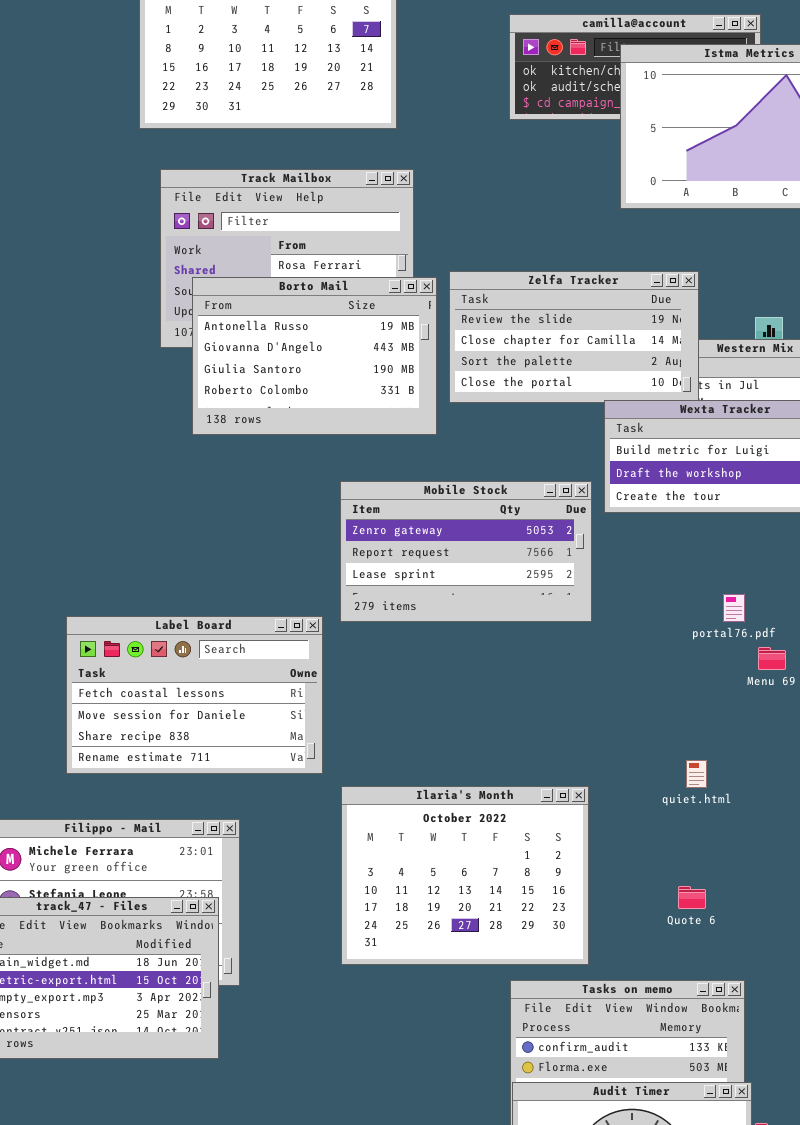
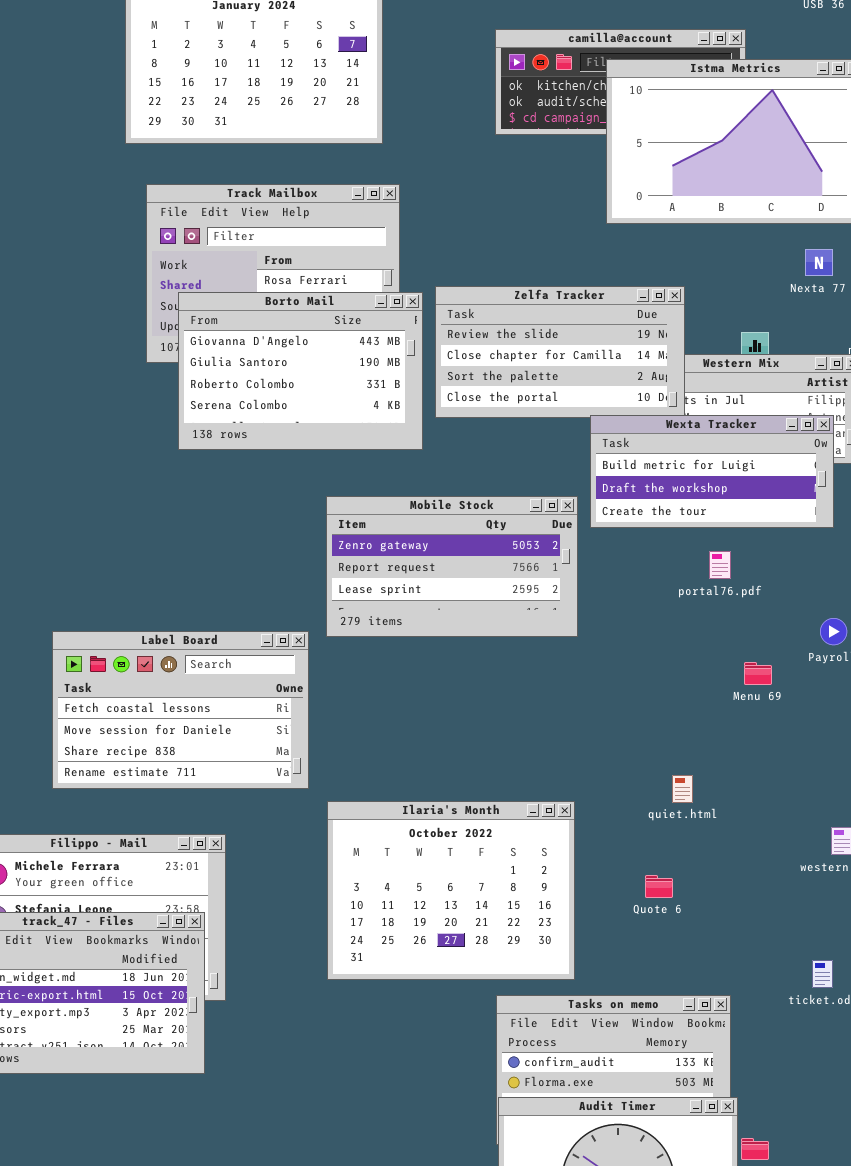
Borto Mail: [192,277,437,435] -> [178,292,423,450], scrolled down 1 row
portal76.pdf: [723,594,745,622] -> [709,551,731,579], moved
Quote 6: [678,886,706,909] -> [645,875,673,898], moved

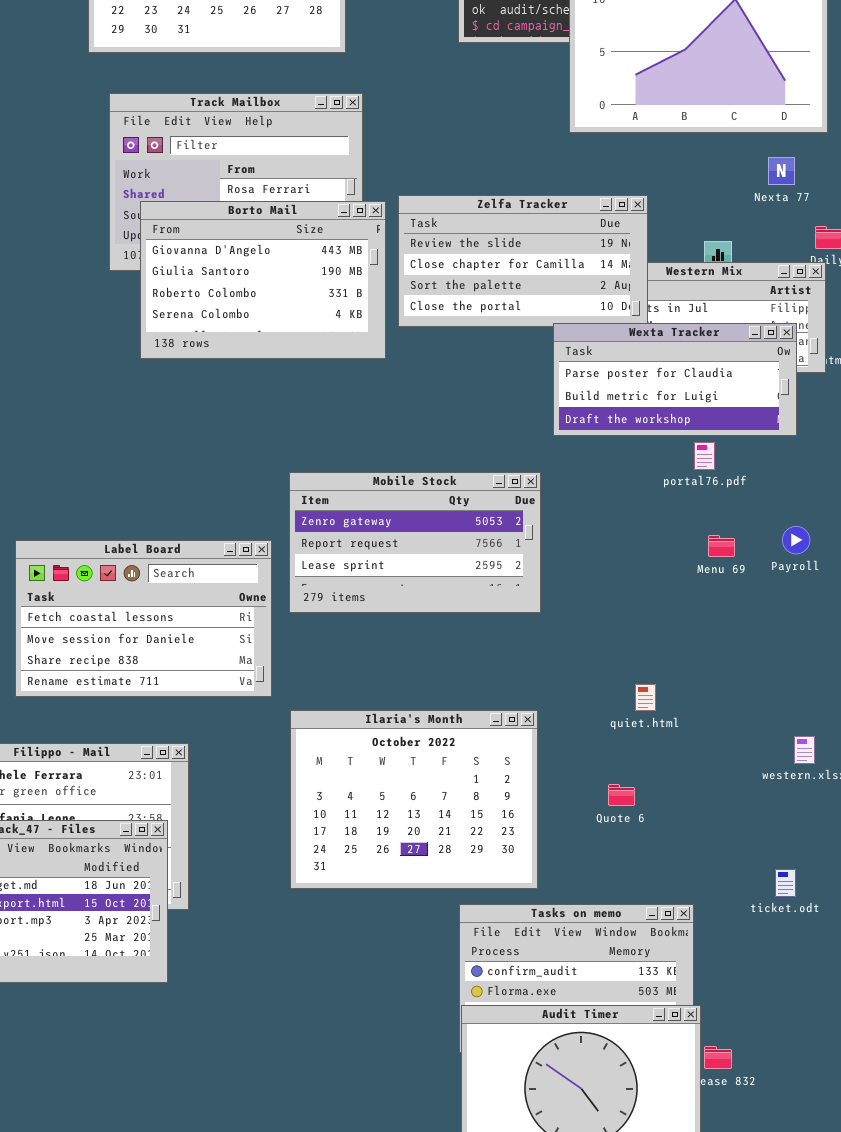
Wexta Tracker: [590,415,834,528] -> [553,323,797,436], scrolled up 1 row
Mobile Stock: [326,496,578,637] -> [289,472,541,613], moved
portal76.pdf: [709,551,731,579] -> [694,442,715,470], moved
Menu 69: [744,662,772,685] -> [708,535,735,557], moved

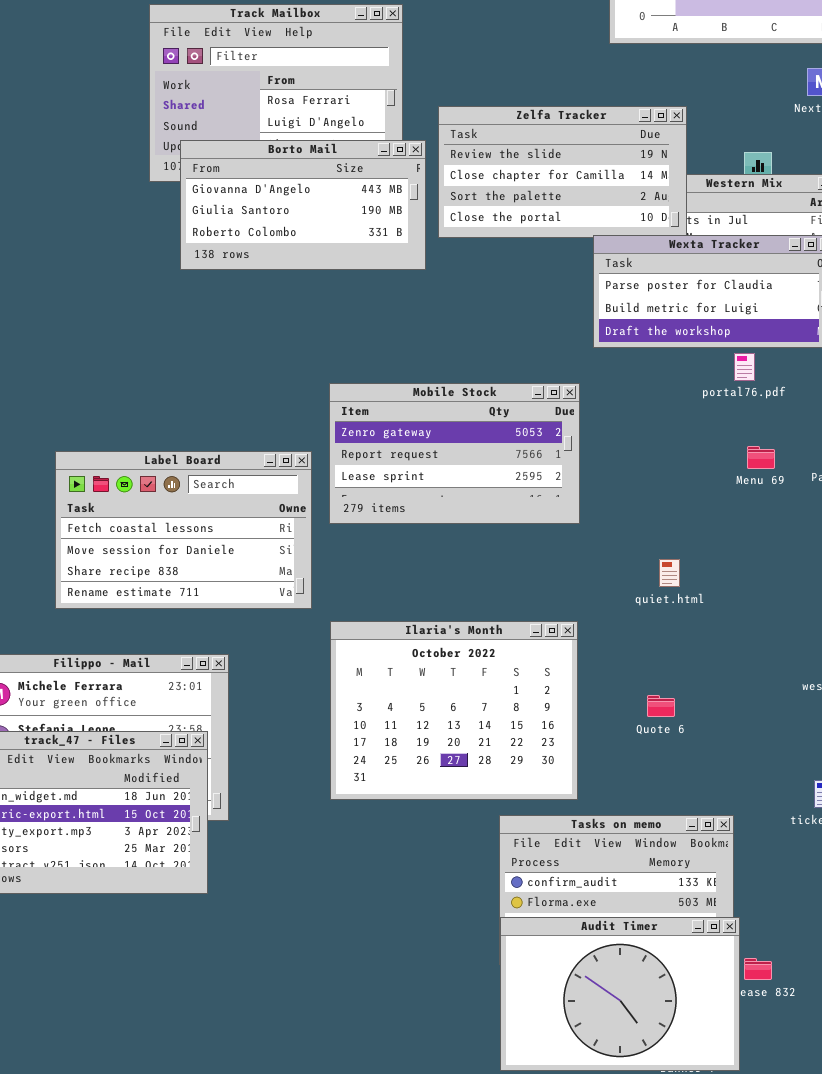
Borto Mail: [140,201,386,359] -> [180,140,426,270], resized
quiet.html: [635,684,656,711] -> [659,559,680,587], moved

